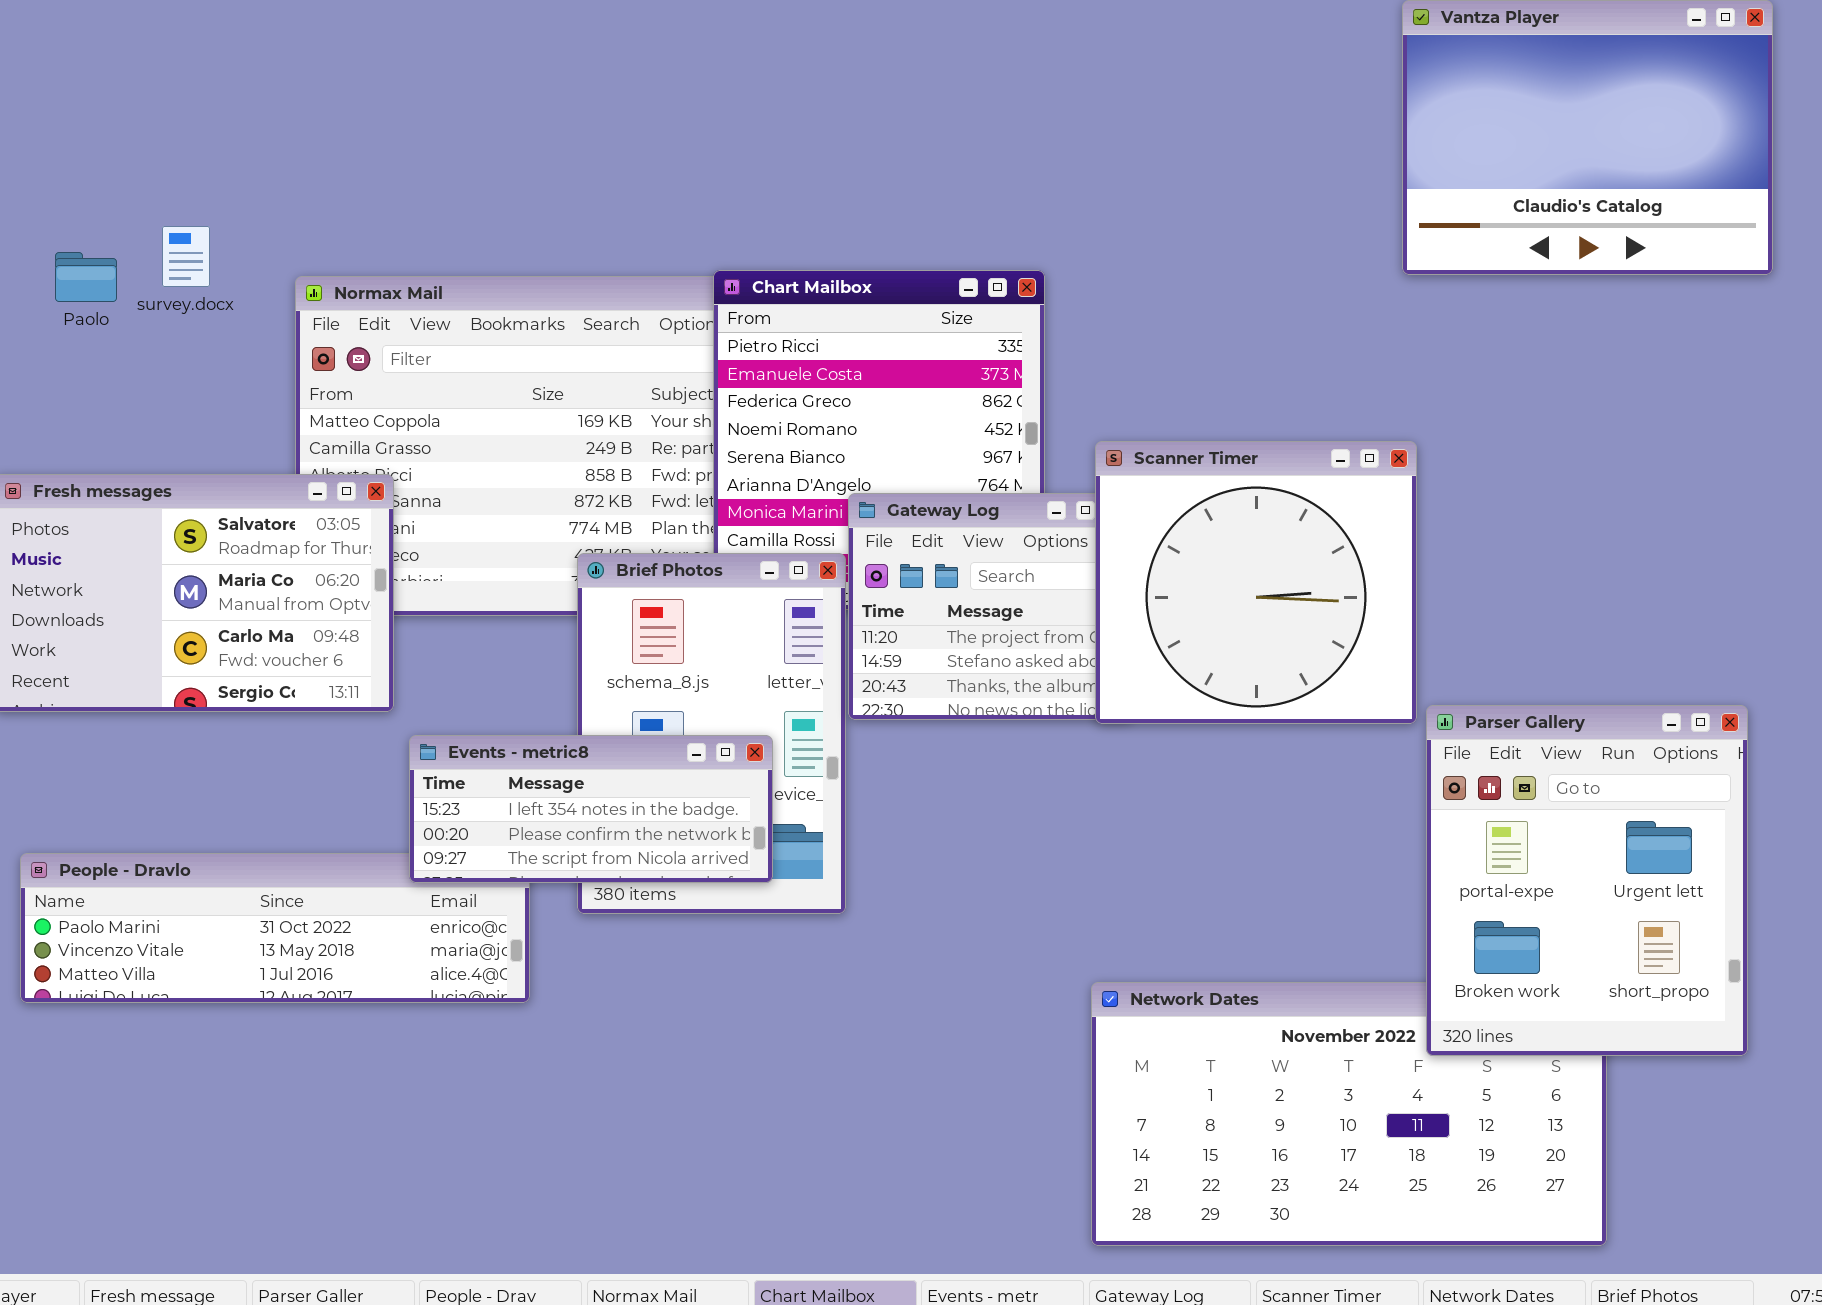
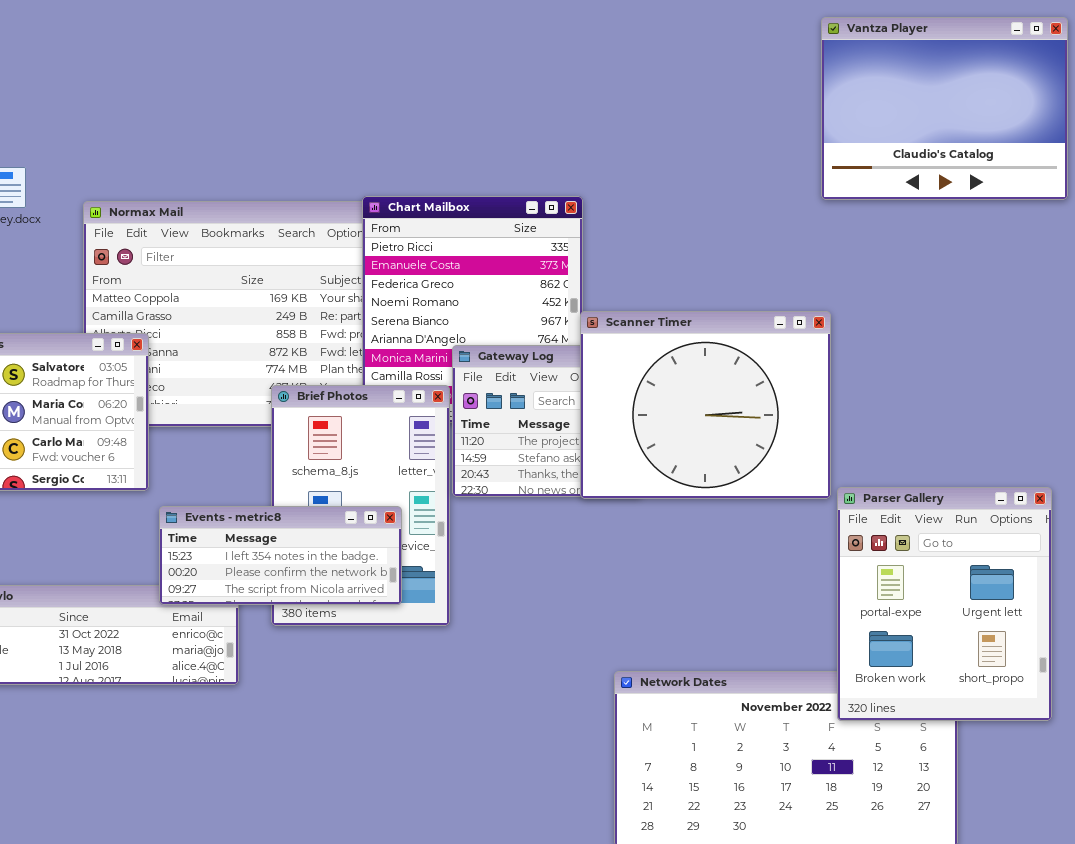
Scanner Timer: [1095,441,1417,724] -> [580,311,831,499], resized

